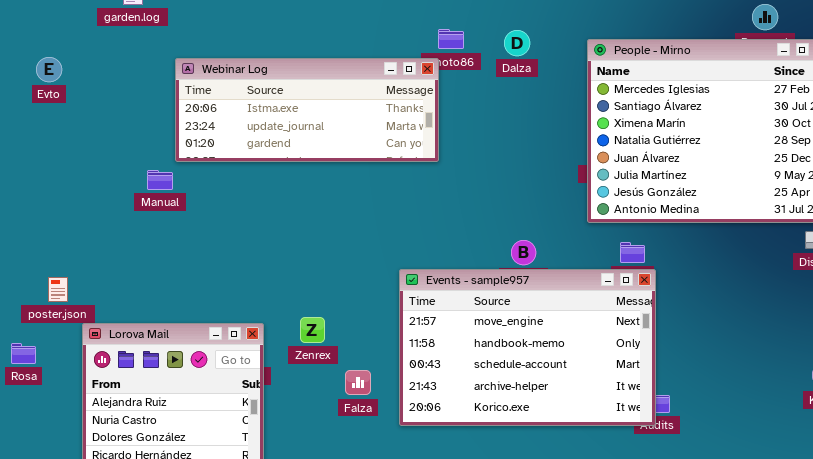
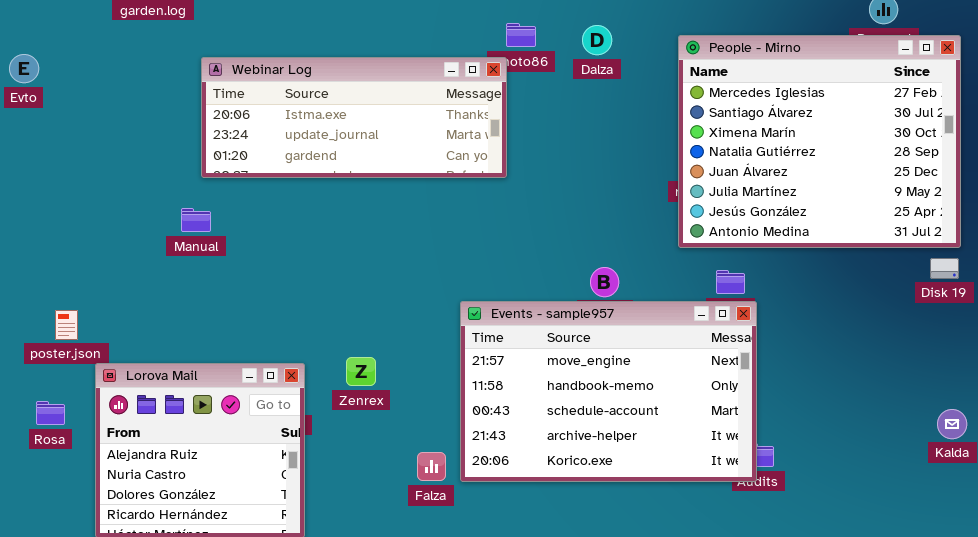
Evto: [36,57,62,82] -> [9,54,39,83], moved
Manual: [147,170,173,190] -> [181,208,211,232], moved
Rosa: [11,343,36,364] -> [36,401,65,425], moved
Falza: [345,370,371,395] -> [417,452,446,481], moved

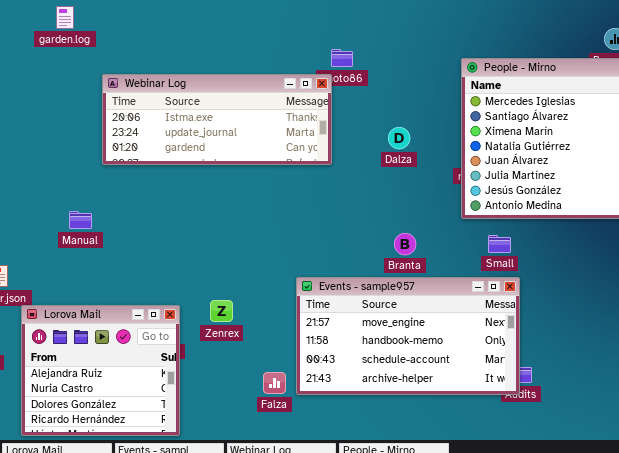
Dalza: [582,25,612,55] -> [388,127,410,149], moved
Manual: [181,208,211,232] -> [69,211,92,229], moved
Events - sample957: [460,301,757,482] -> [296,277,520,395], resized

